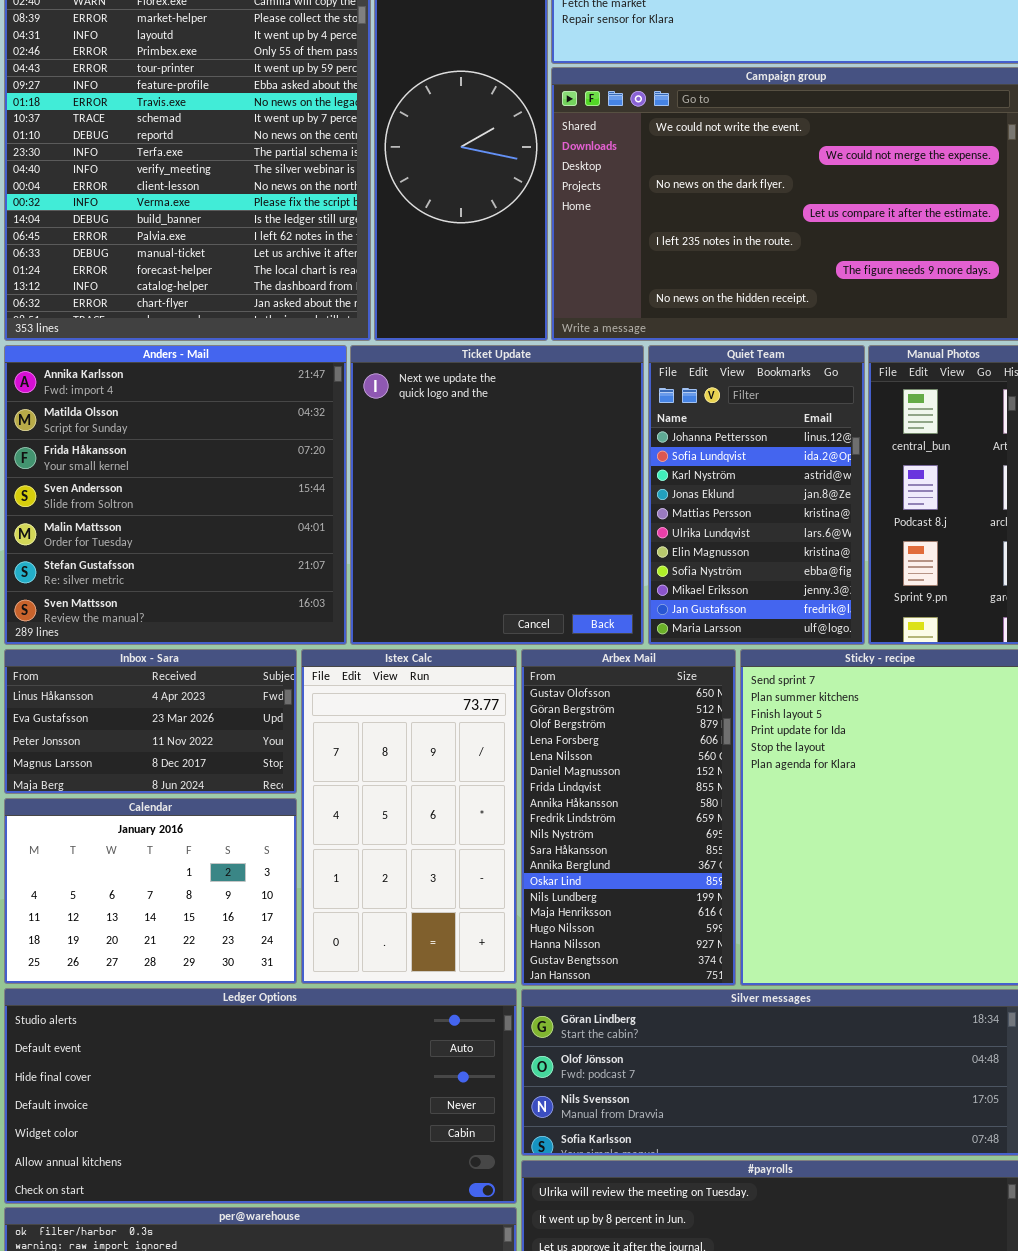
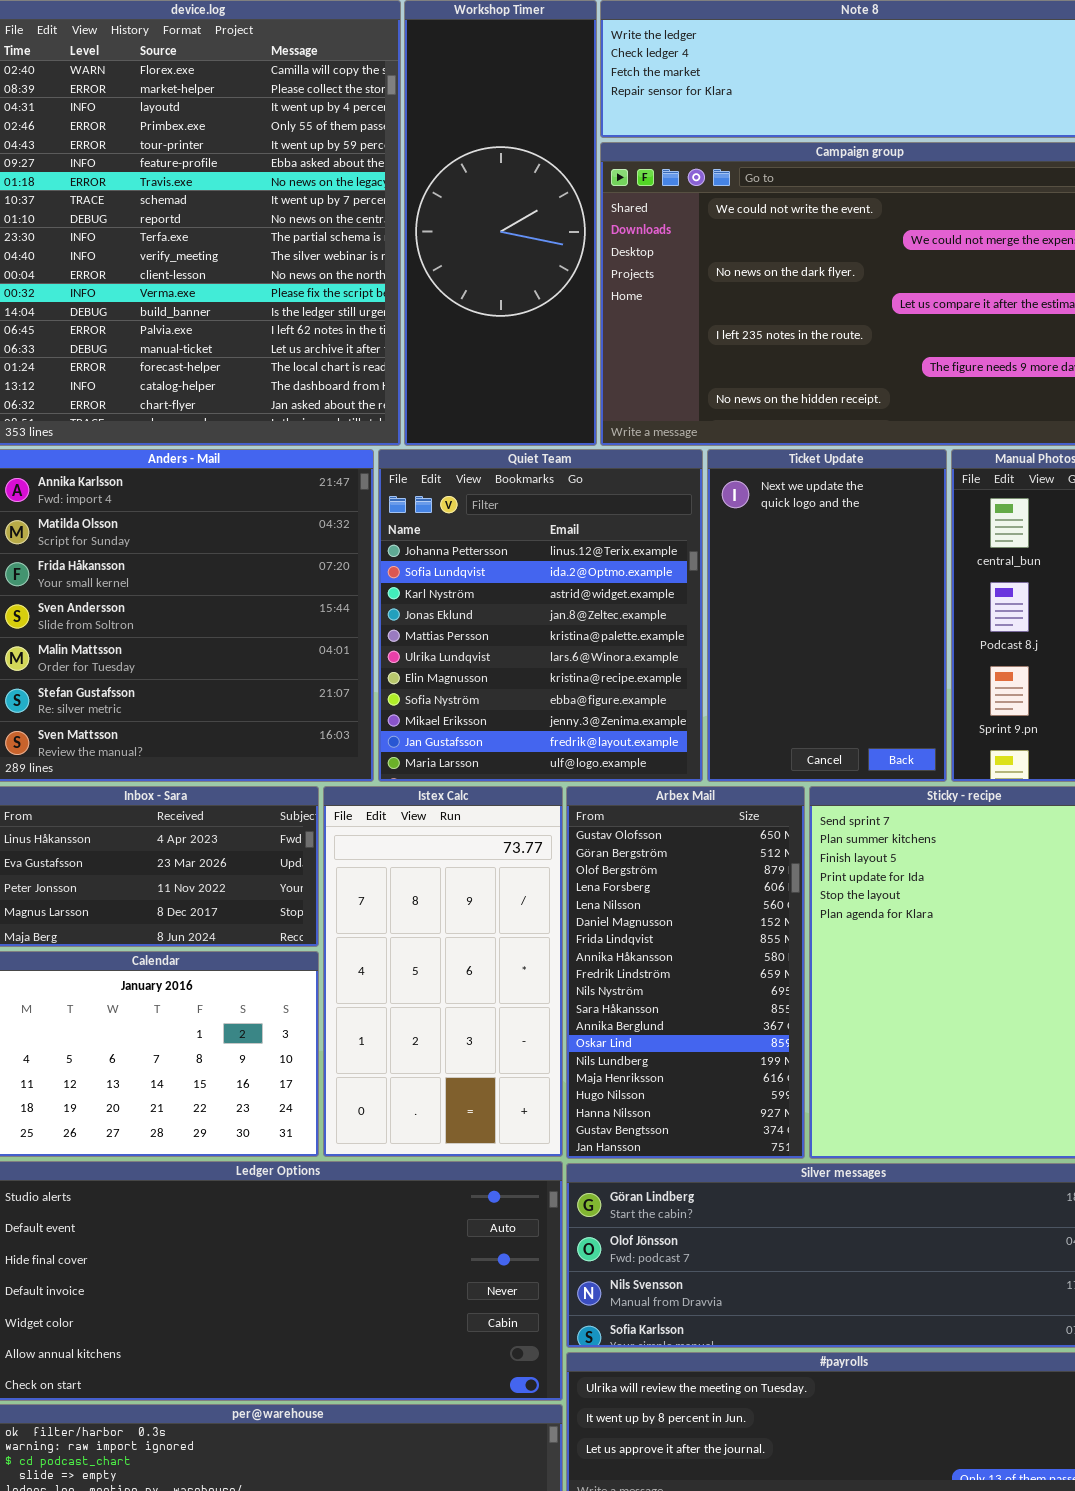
Ticket Update: [350,345,644,645] -> [707,449,947,782], moved, resized
Quiet Team: [648,345,865,645] -> [378,449,703,782], moved, resized

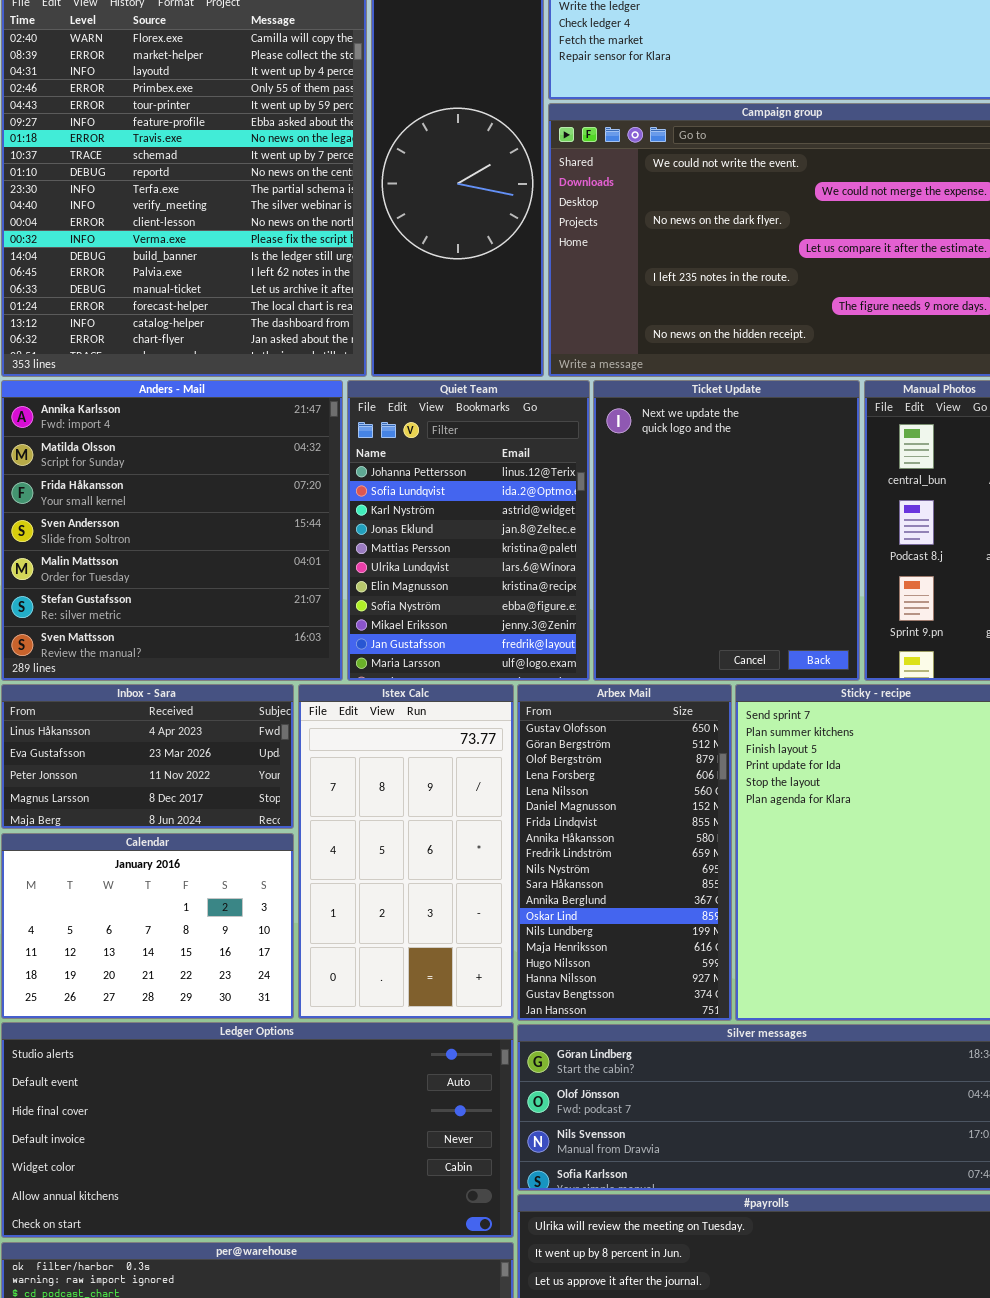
Quiet Team: [378,449,703,782] -> [347,380,590,681], resized
Ticket Update: [707,449,947,782] -> [593,380,860,681], resized

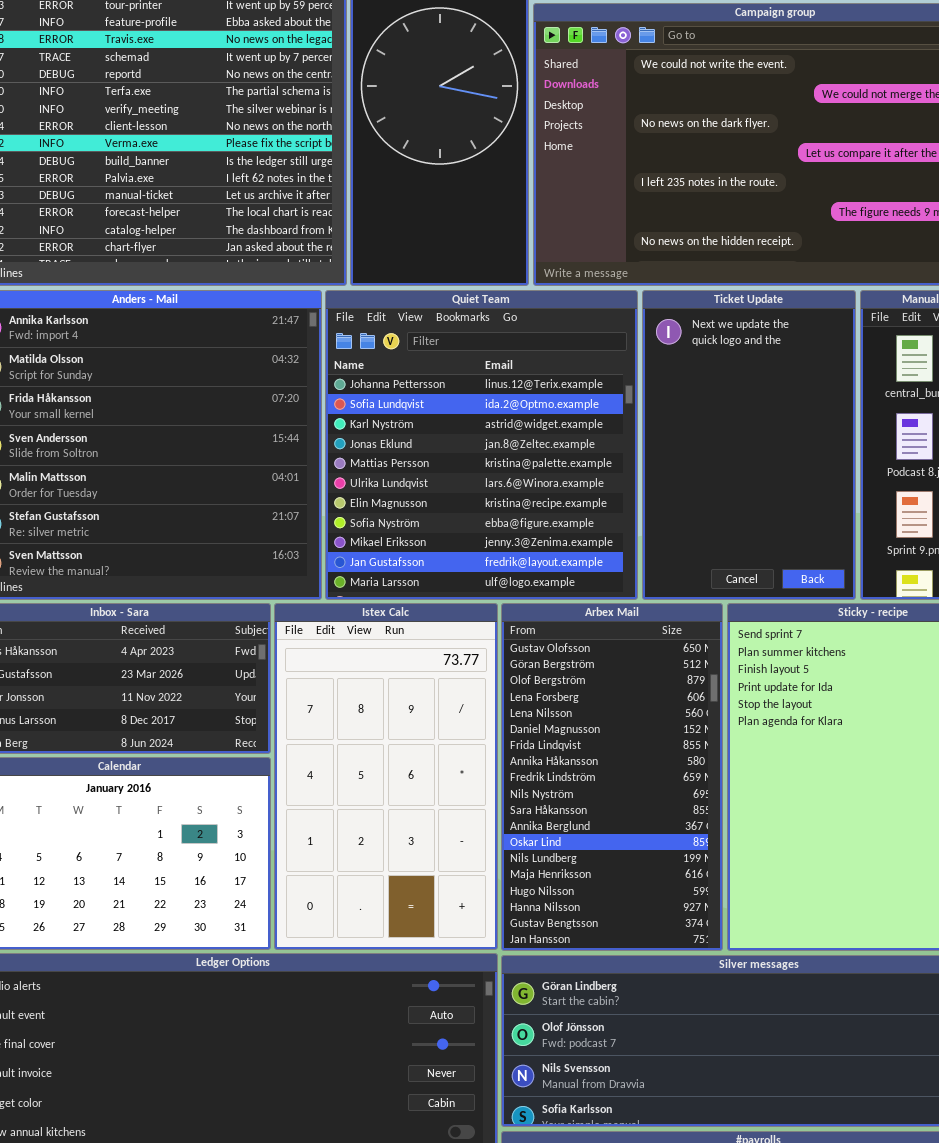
Quiet Team: [347,380,590,681] -> [325,290,638,600], resized
Ticket Update: [593,380,860,681] -> [642,290,856,600], resized

